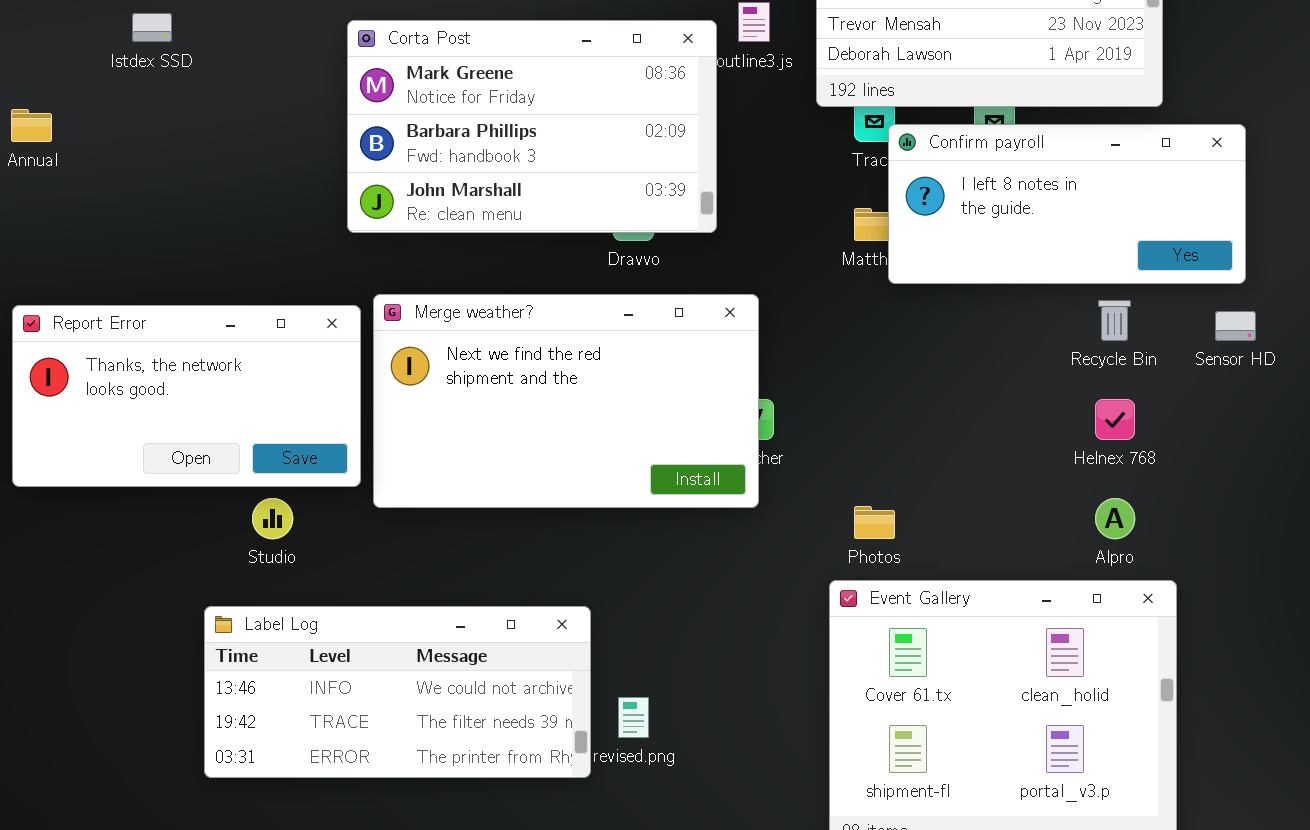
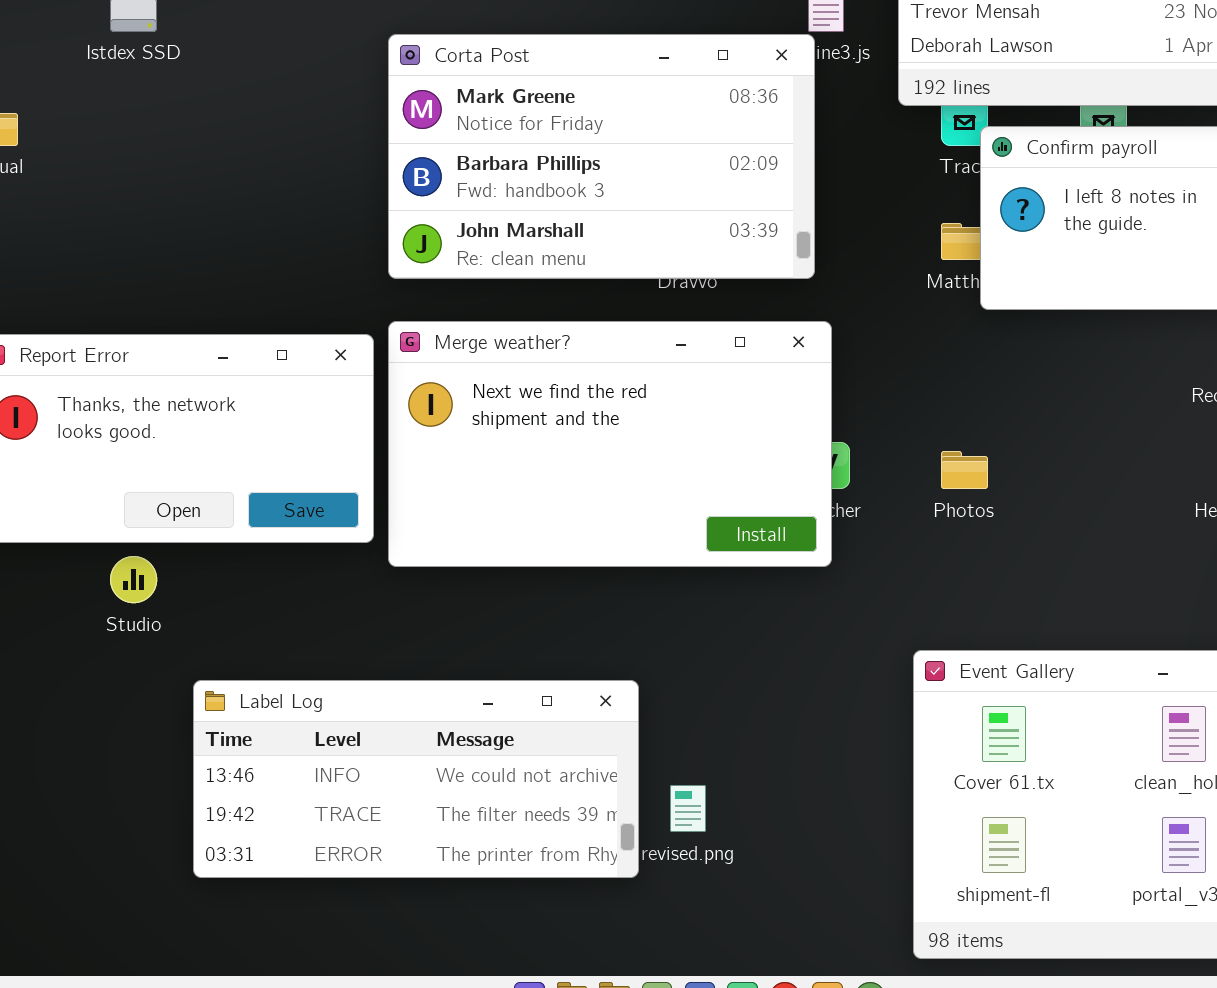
Corta Post: [347,20,717,233] -> [388,34,815,279], moved
Studio: [252,498,293,539] -> [110,556,157,603], moved
Photos: [854,506,895,539] -> [941,451,988,489], moved

